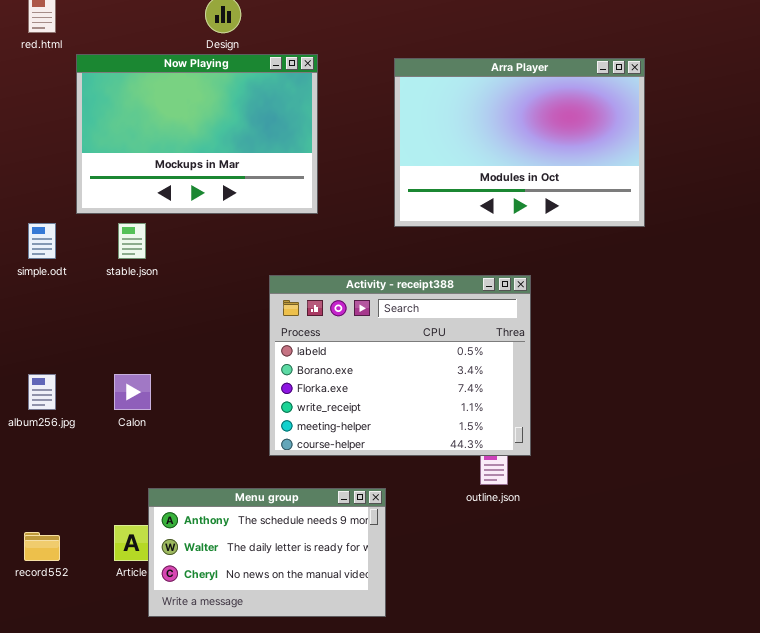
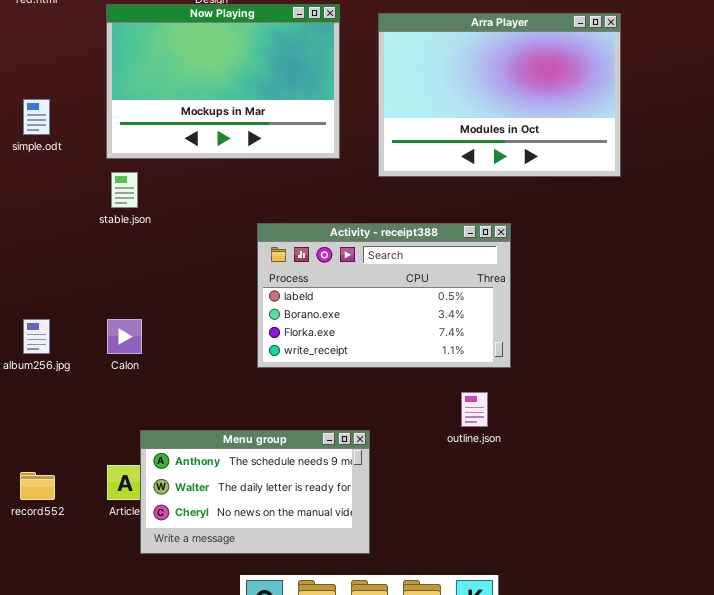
Now Playing: [76,54,318,214] -> [106,4,340,159], moved
simple.odt: [28,223,56,259] -> [23,99,50,135], moved
Activity - receipt388: [269,275,531,456] -> [257,223,511,368], resized

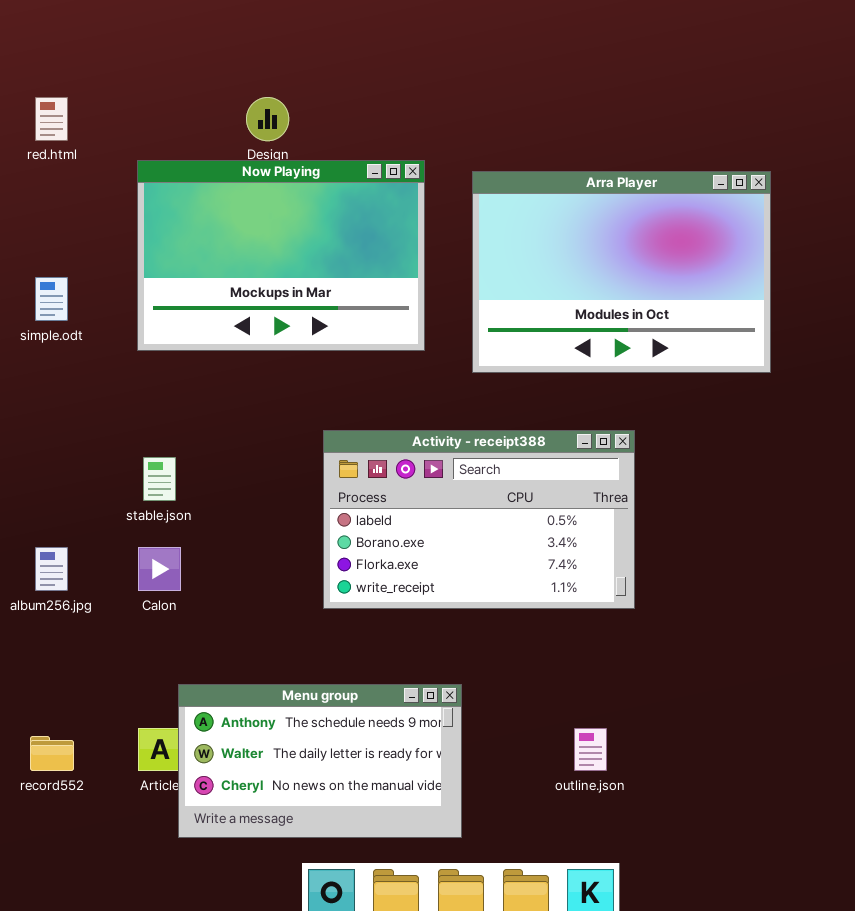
stable.json: [111,172,138,208] -> [143,457,176,501], moved
outline.json: [461,392,488,427] -> [574,728,607,771], moved

